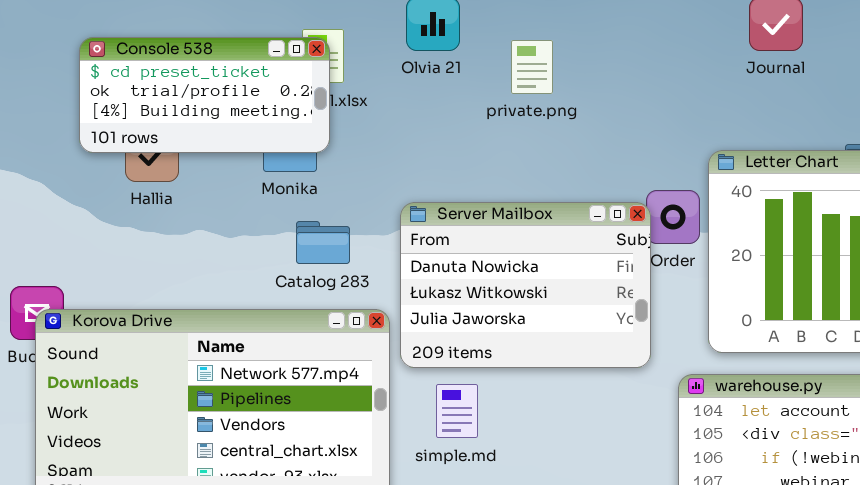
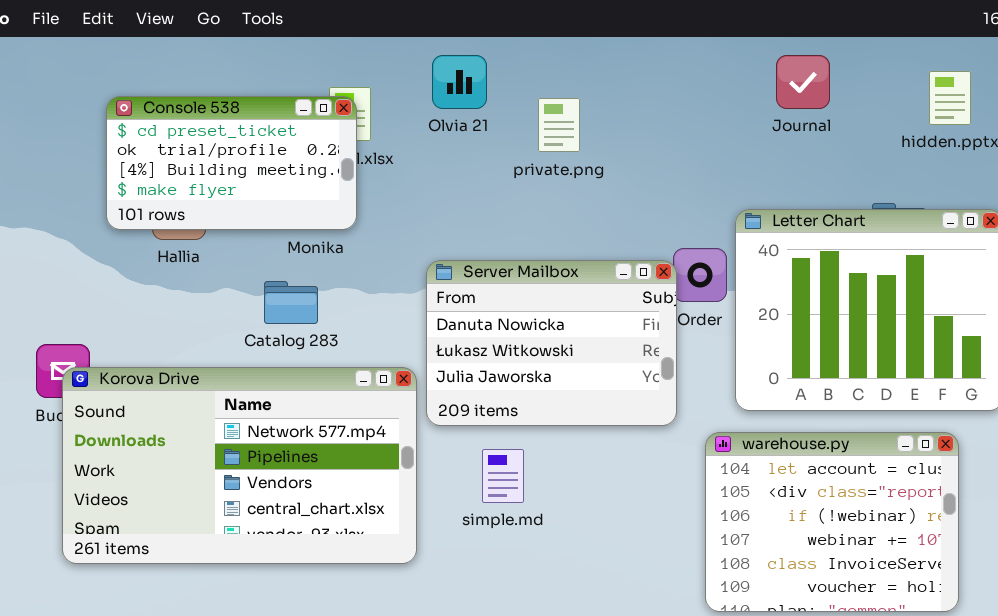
Console 538: [79,37,330,153] -> [106,96,357,230], resized
Catalog 283: [296,221,350,264] -> [264,281,318,324], moved
simple.md: [436,384,478,438] -> [482,449,524,503], moved

